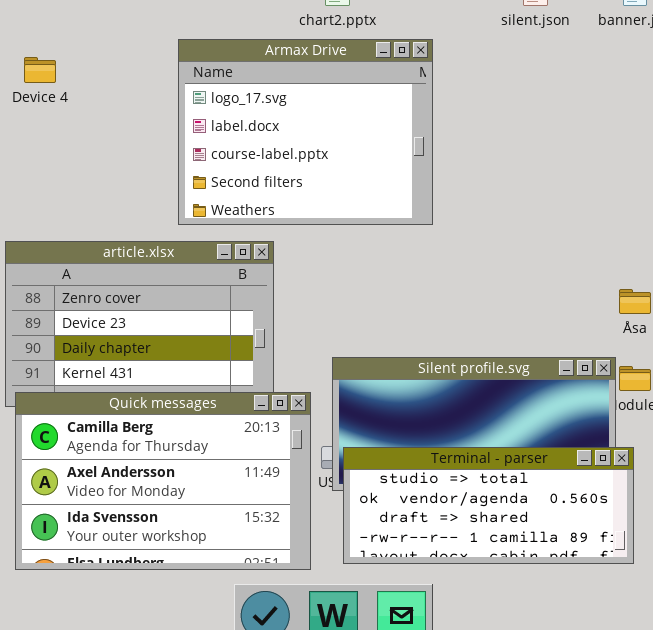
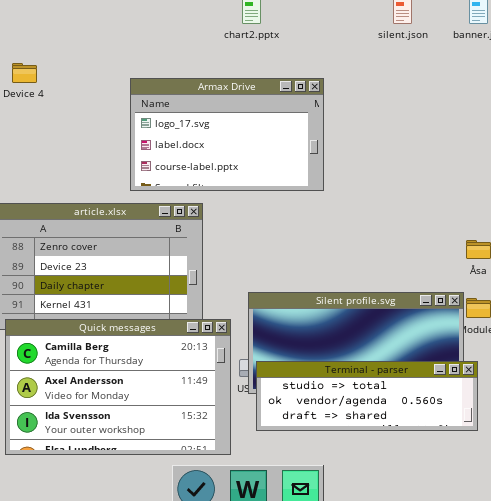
Armax Drive: [178,39,433,225] -> [130,78,324,191], resized
Terminal - parser: [343,447,634,564] -> [256,361,478,431], resized

